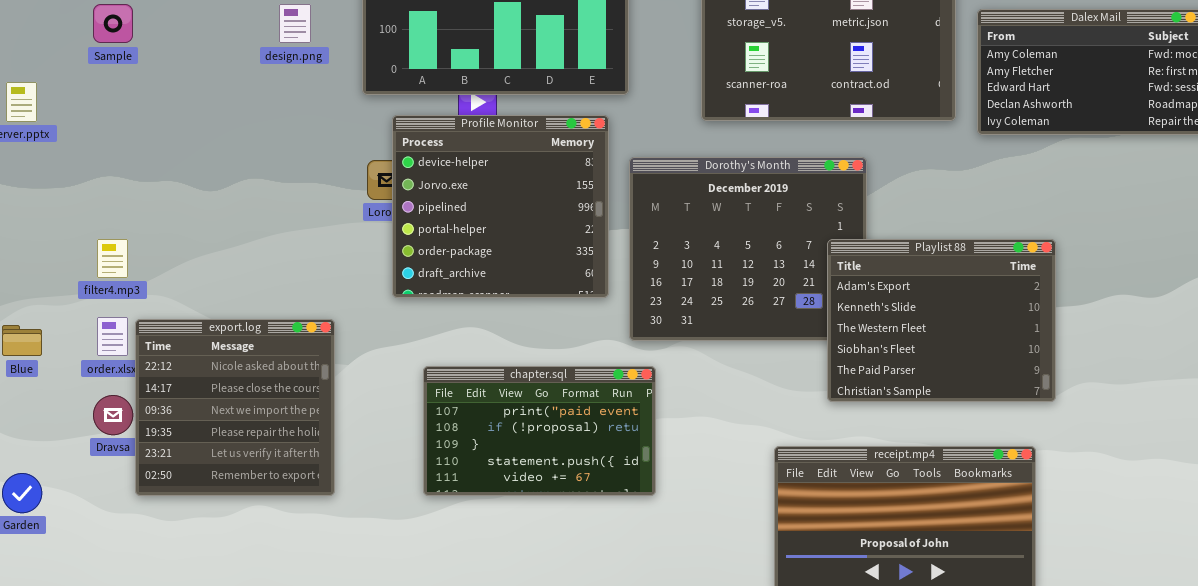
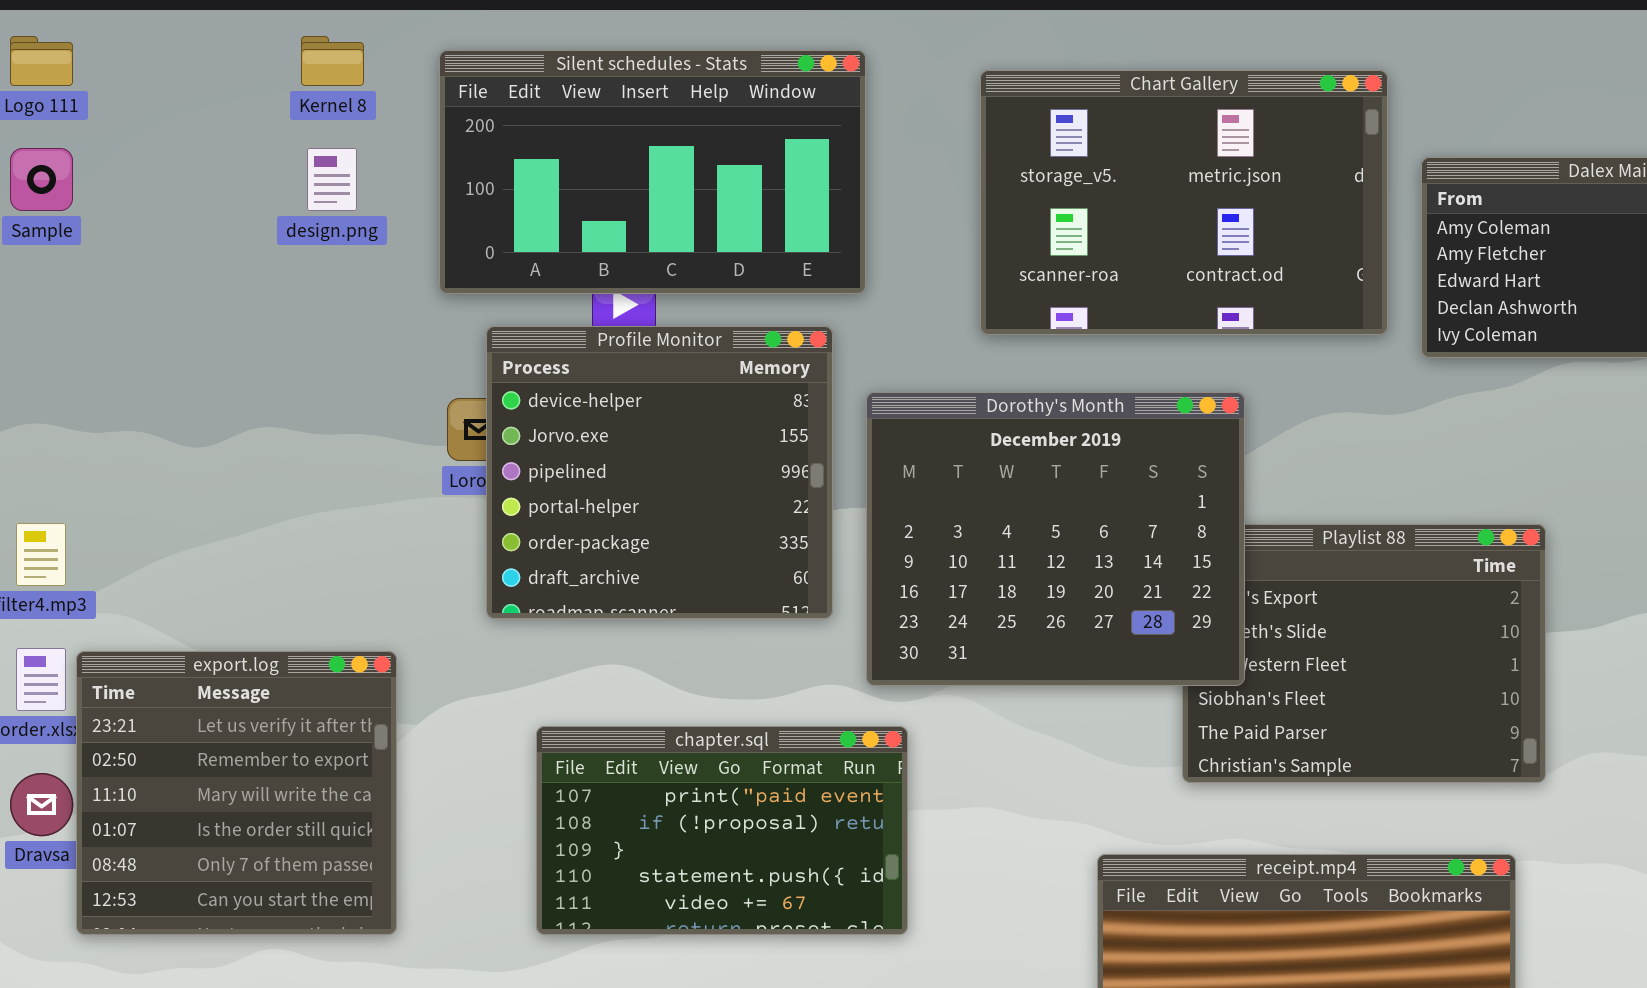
Dorothy's Month: [629,157,867,341] -> [866,392,1245,686], raised
export.log: [135,319,335,496] -> [76,651,397,935], scrolled down 4 rows

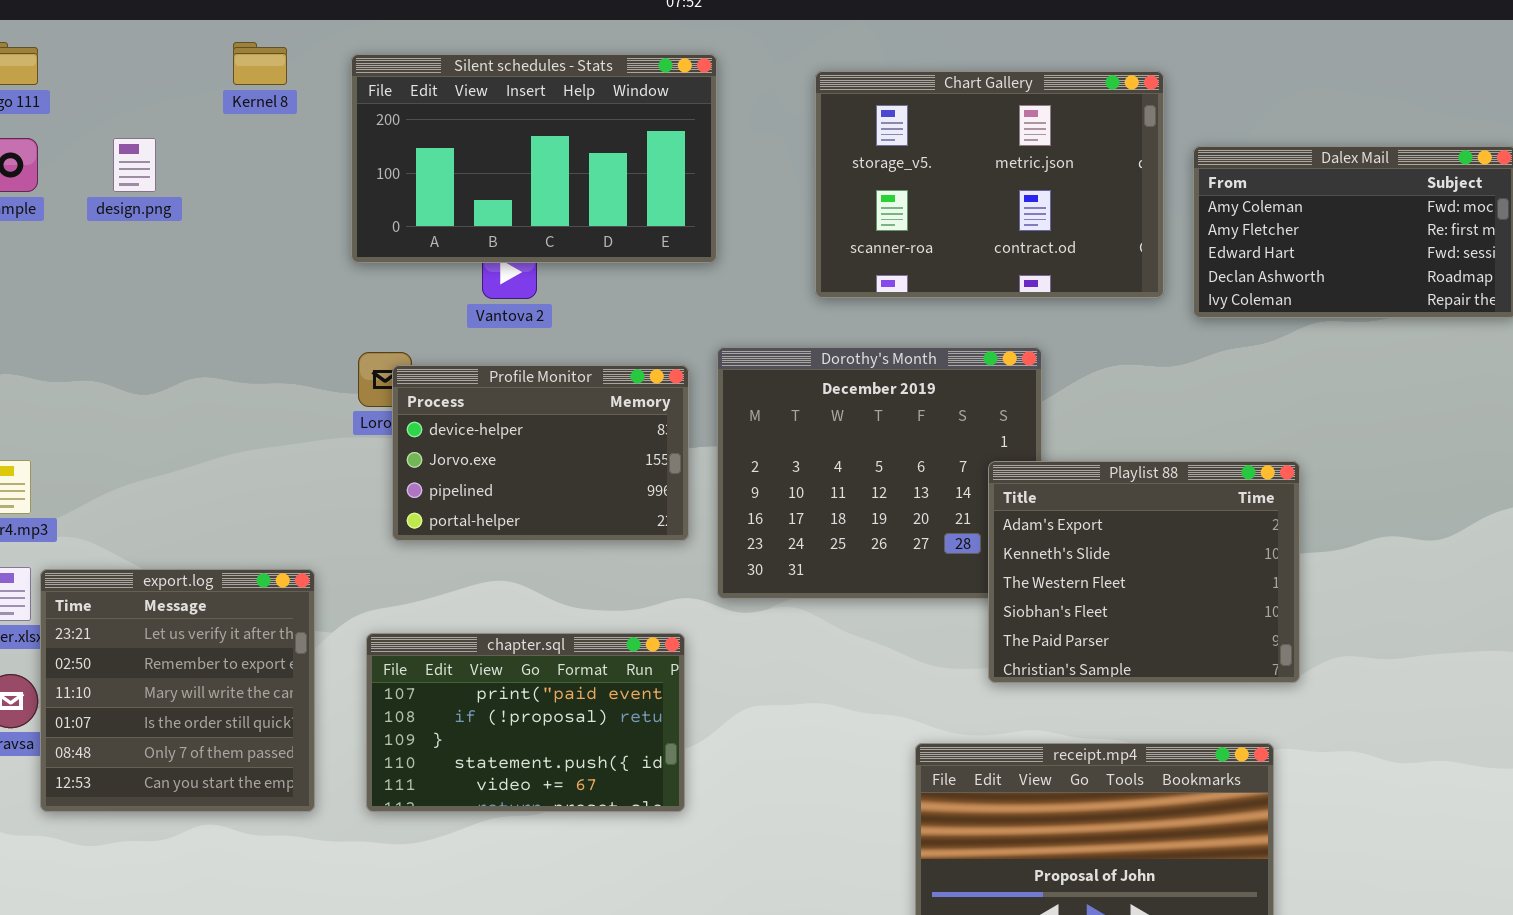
design.png: [307,148,357,211] -> [113,138,156,192], moved
Profile Monitor: [486,326,833,619] -> [392,365,689,541], resized
Playlist 88: [1182,524,1546,783] -> [988,461,1300,683], raised
chapter.sql: [536,726,908,935] -> [366,633,685,812], moved

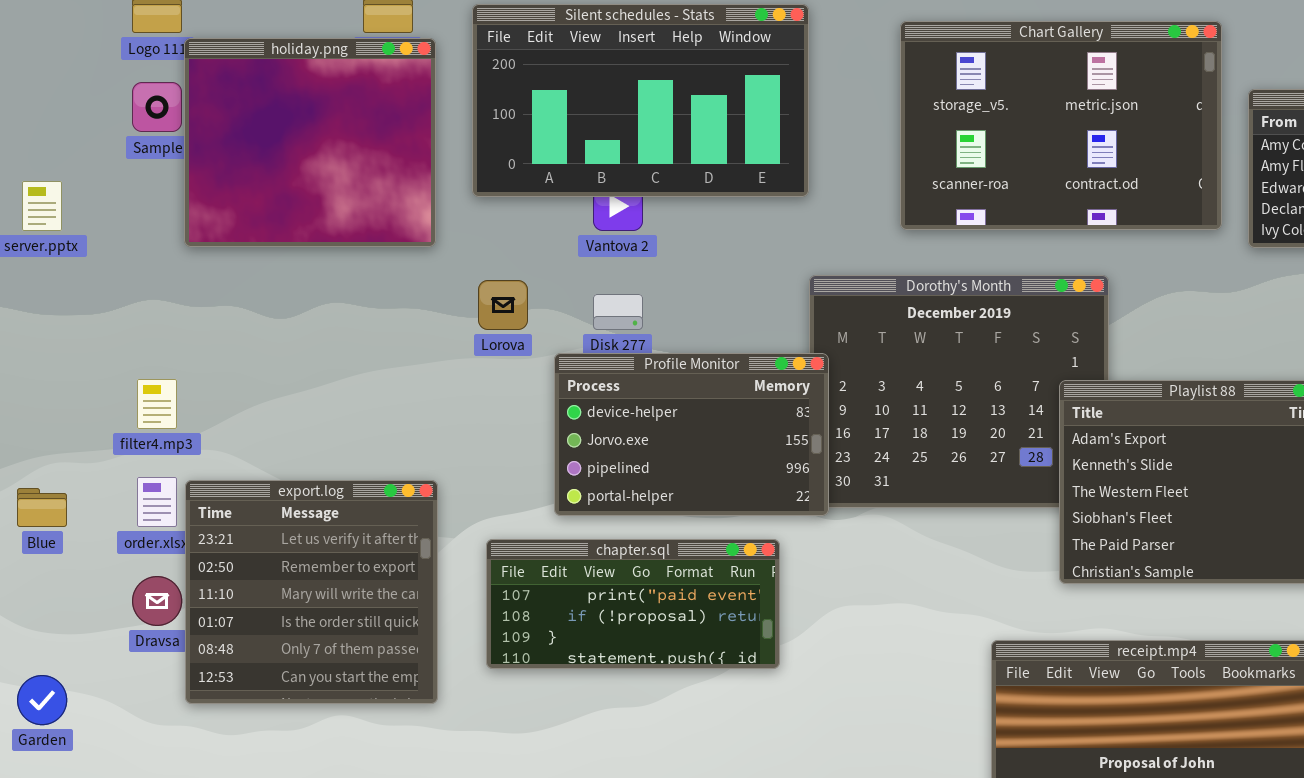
holiday.png: none -> [184,38,436,247], opened
Profile Monitor: [392,365,689,541] -> [554,353,829,516], moved
chapter.sql: [366,633,685,812] -> [486,539,780,669], resized

